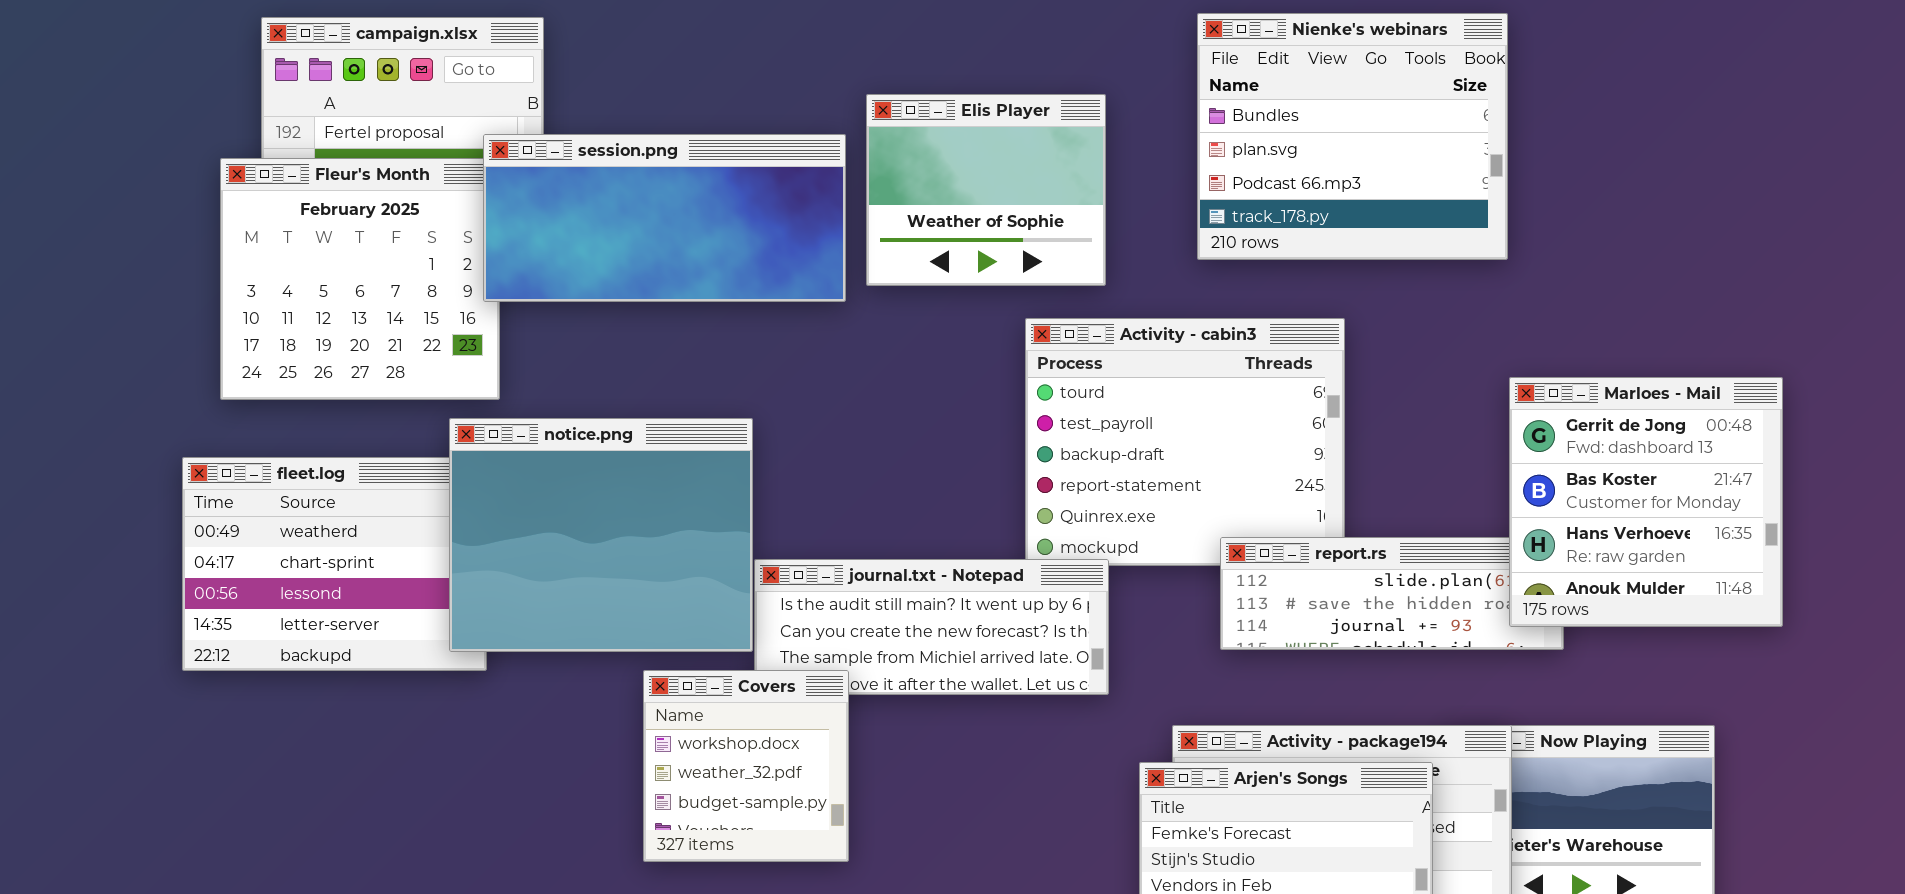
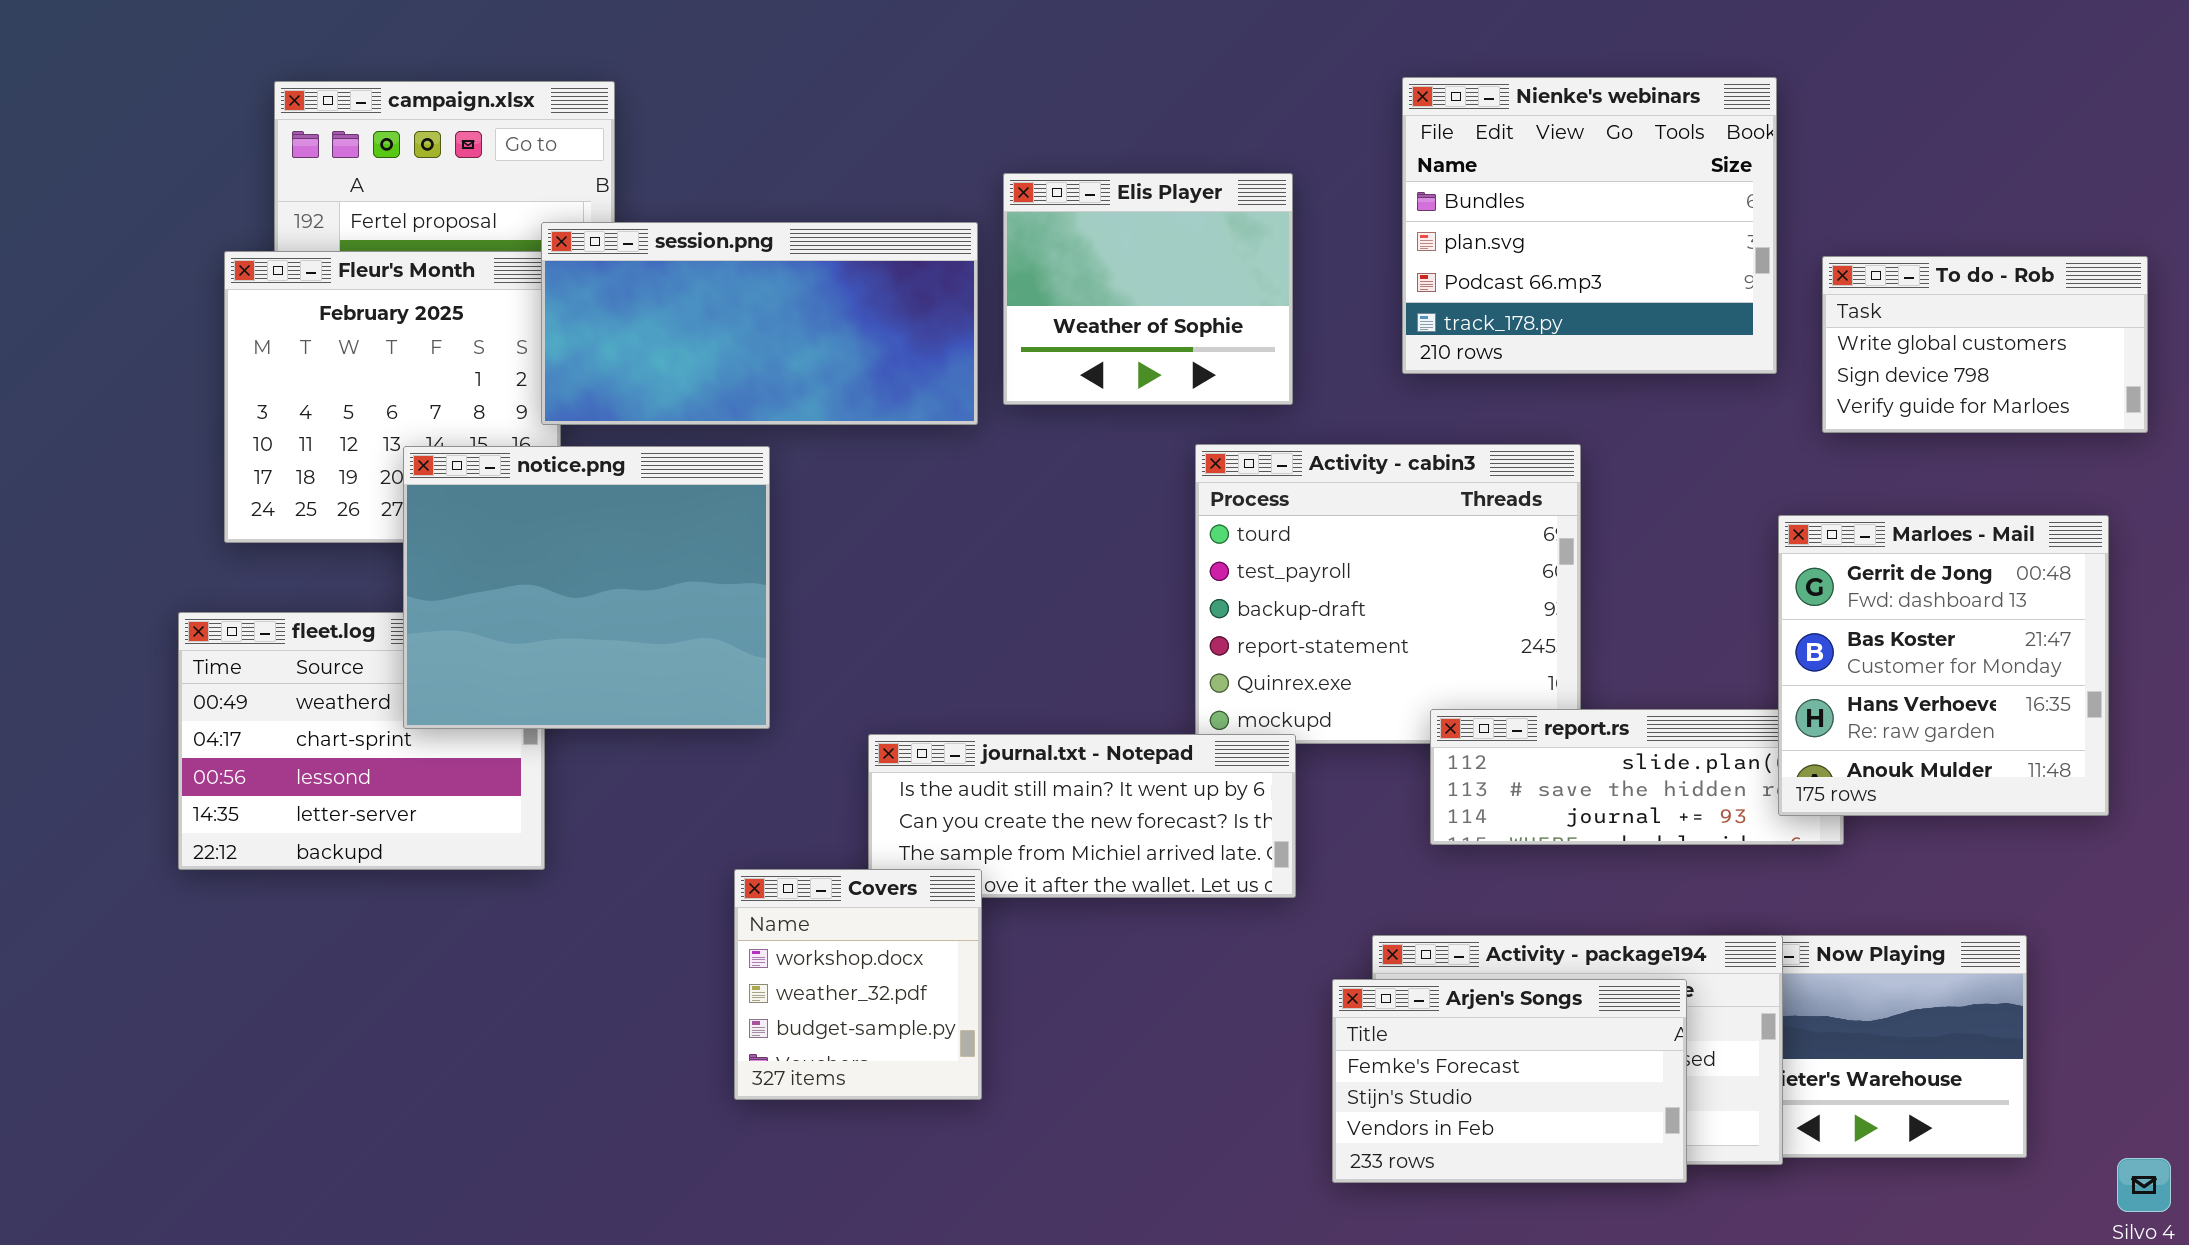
To do - Rob: none -> [1822,256,2148,433], opened
notice.png: [449,418,753,652] -> [403,446,770,729], moved

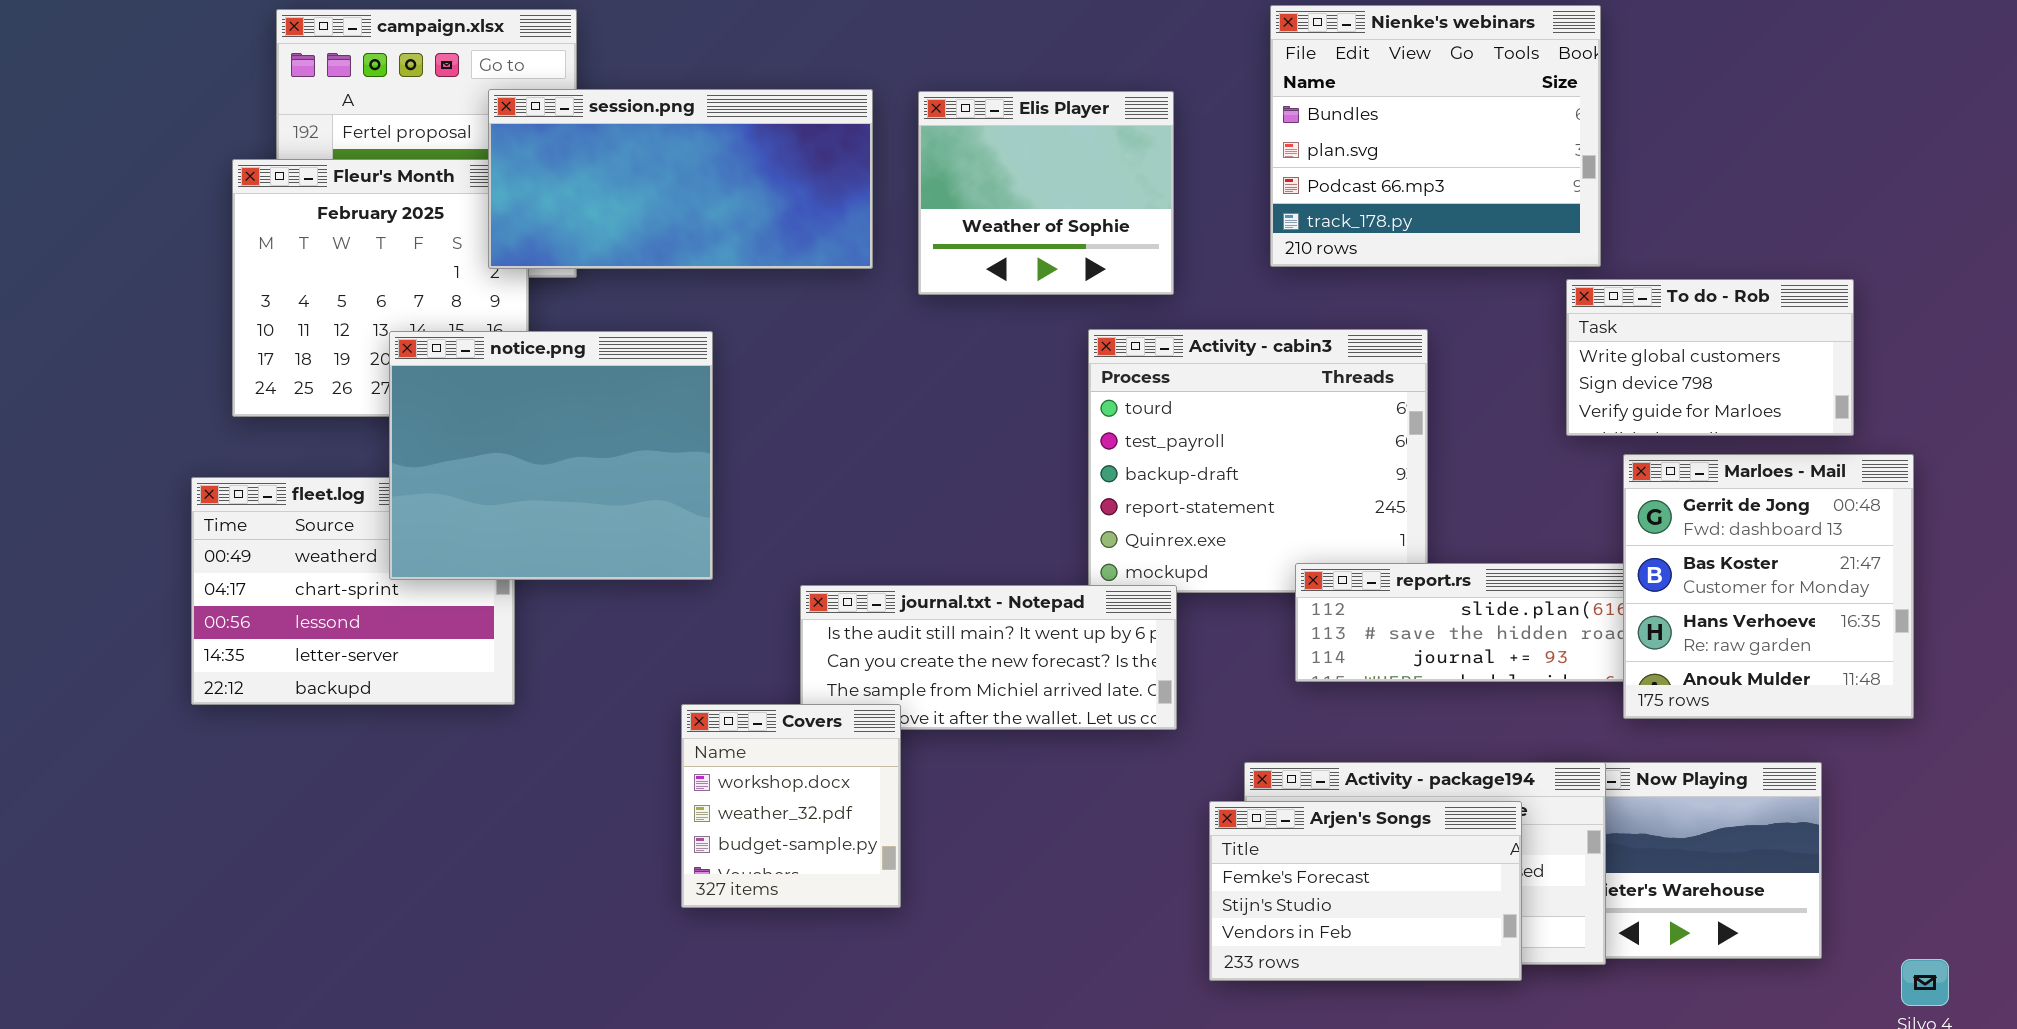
session.png: [541,222,978,425] -> [488,89,873,269], moved
To do - Rob: [1822,256,2148,433] -> [1566,279,1854,436], moved
Marloes - Mail: [1778,515,2109,816] -> [1623,454,1914,719], moved

